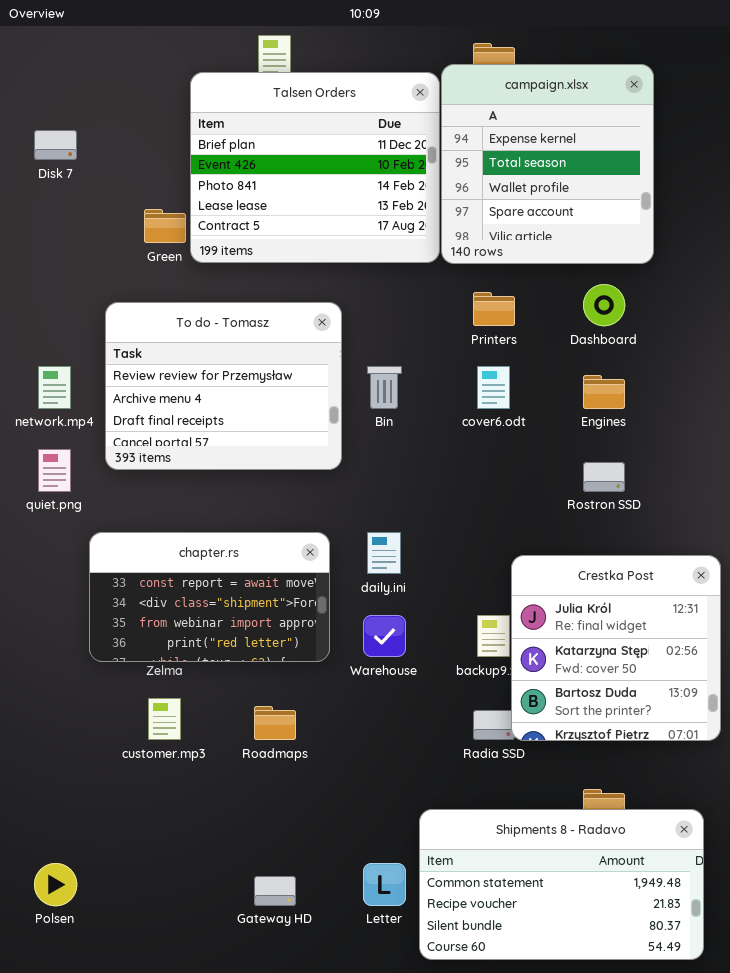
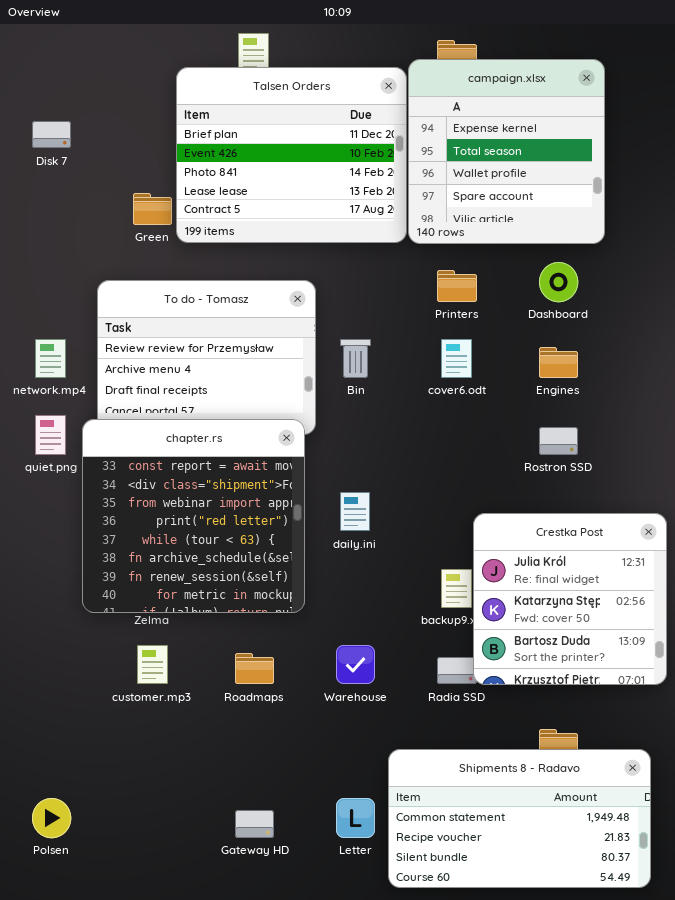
chapter.rs: [89,532,330,662] -> [82,419,305,613], resized
Warehouse: [363,615,406,657] -> [336,645,375,684], moved

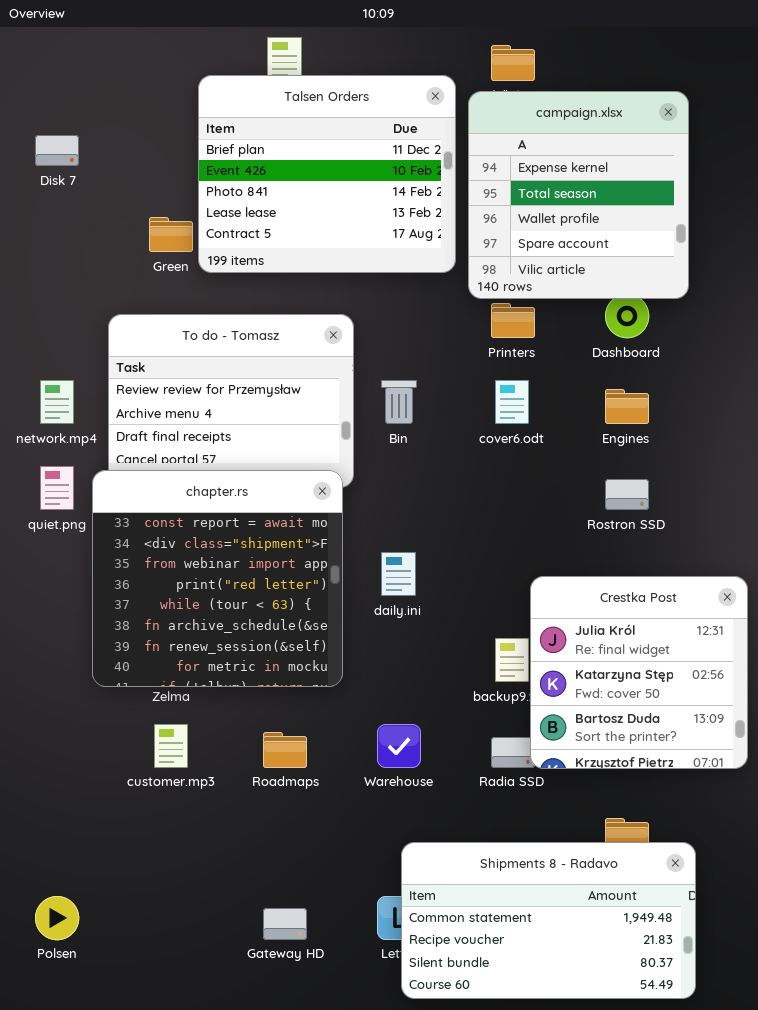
campaign.xlsx: [408,59,605,244] -> [468,91,689,299], moved
Shipments 8 - Radavo: [388,749,651,888] -> [401,842,696,999], moved

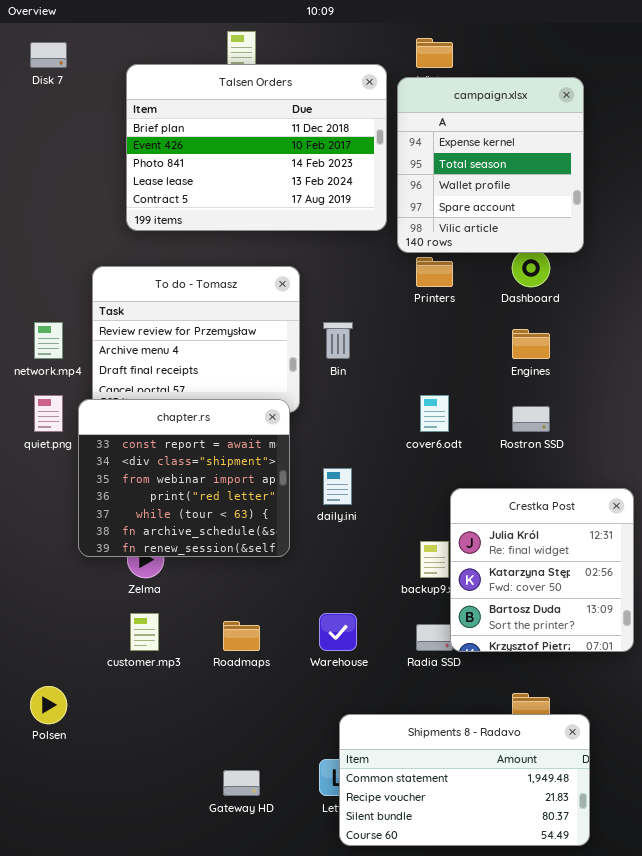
Talsen Orders: [198,75,456,273] -> [126,64,387,231], resized
Disk 7: [35,135,79,166] -> [30,42,67,68], moved
cover6.odt: [495,380,529,424] -> [420,395,449,432], moved
chapter.rs: [92,470,343,687] -> [78,399,290,557], resized
Polsen: [35,896,79,940] -> [30,686,67,724], moved

